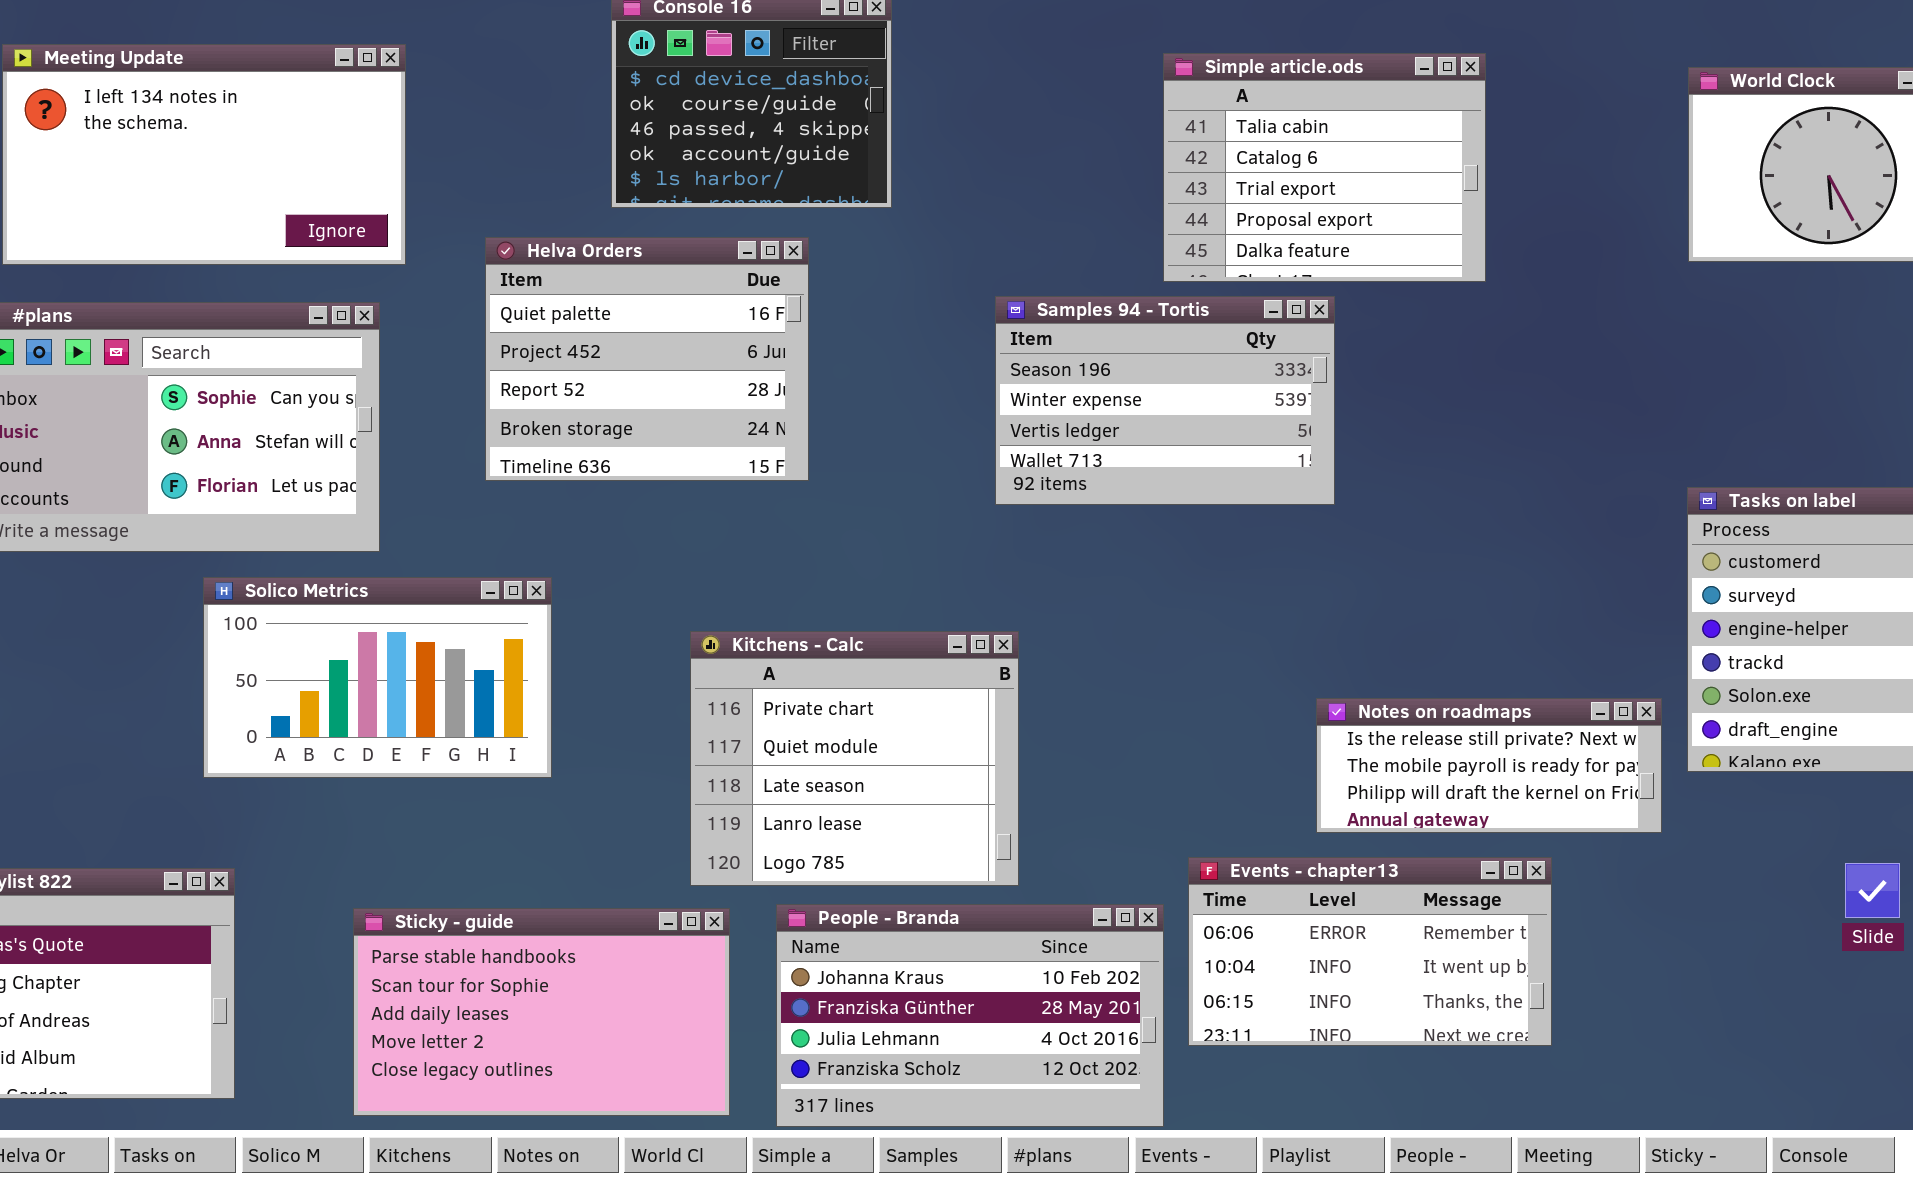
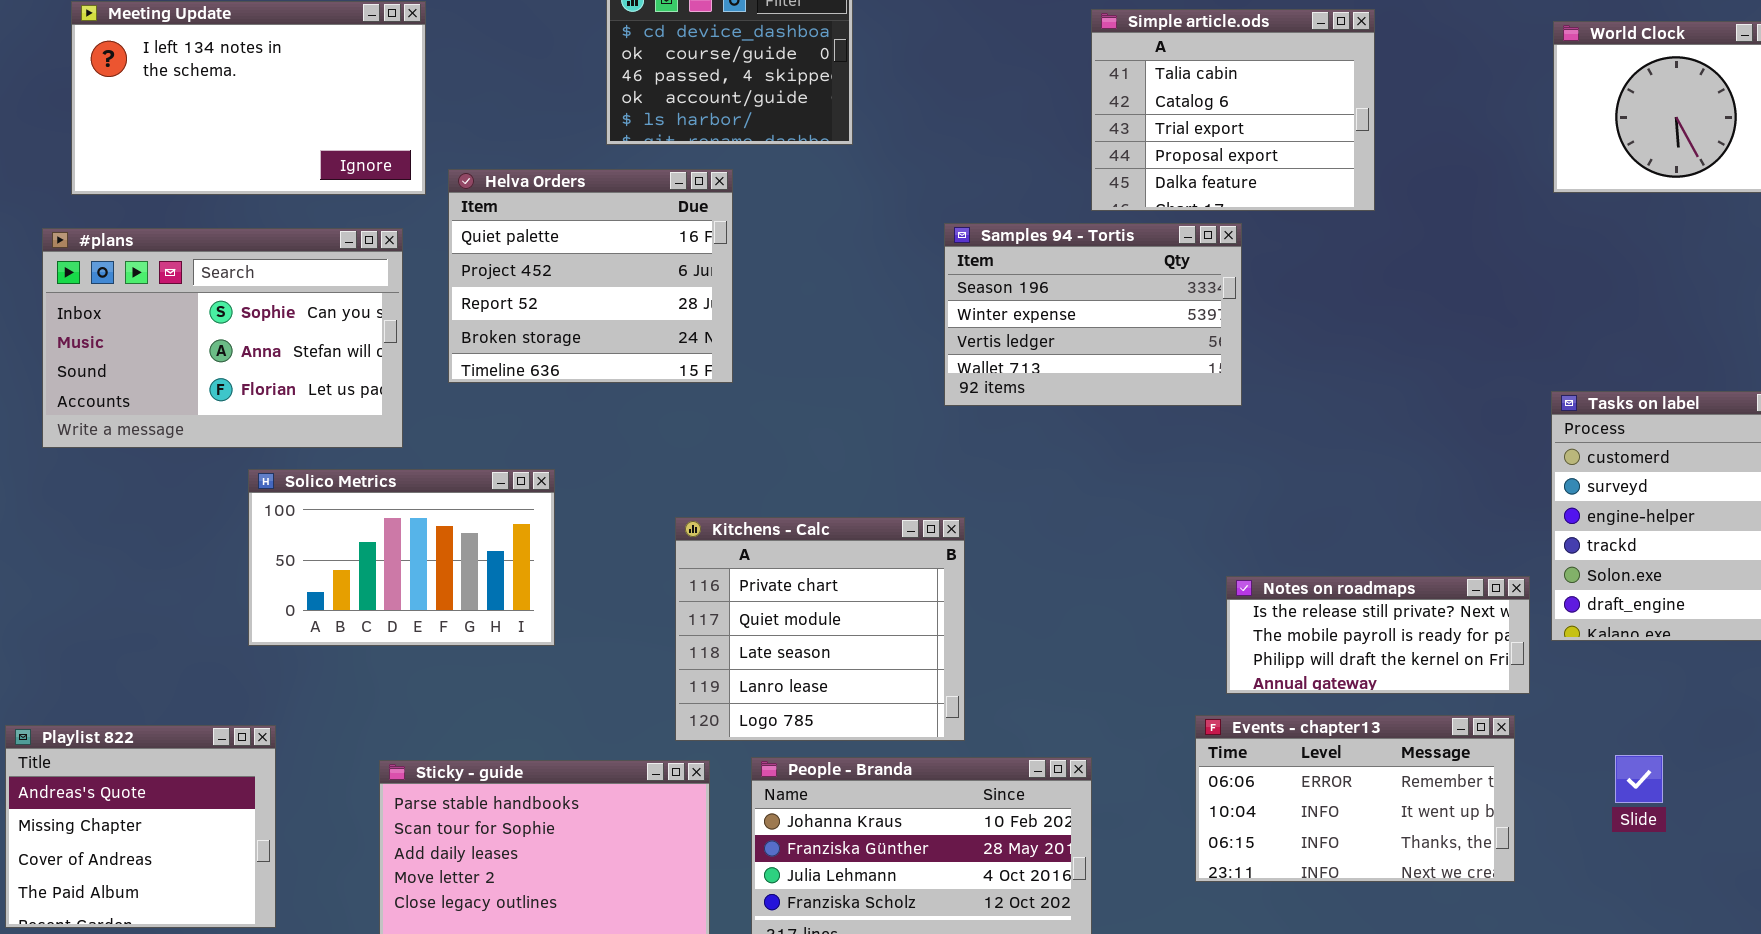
Helva Orders: [485,237,809,481] -> [448,169,733,383], moved
Events - chapter13: [1188,857,1552,1046] -> [1195,715,1515,882], moved
Slide: [1845,863,1900,918] -> [1615,755,1663,803], moved

